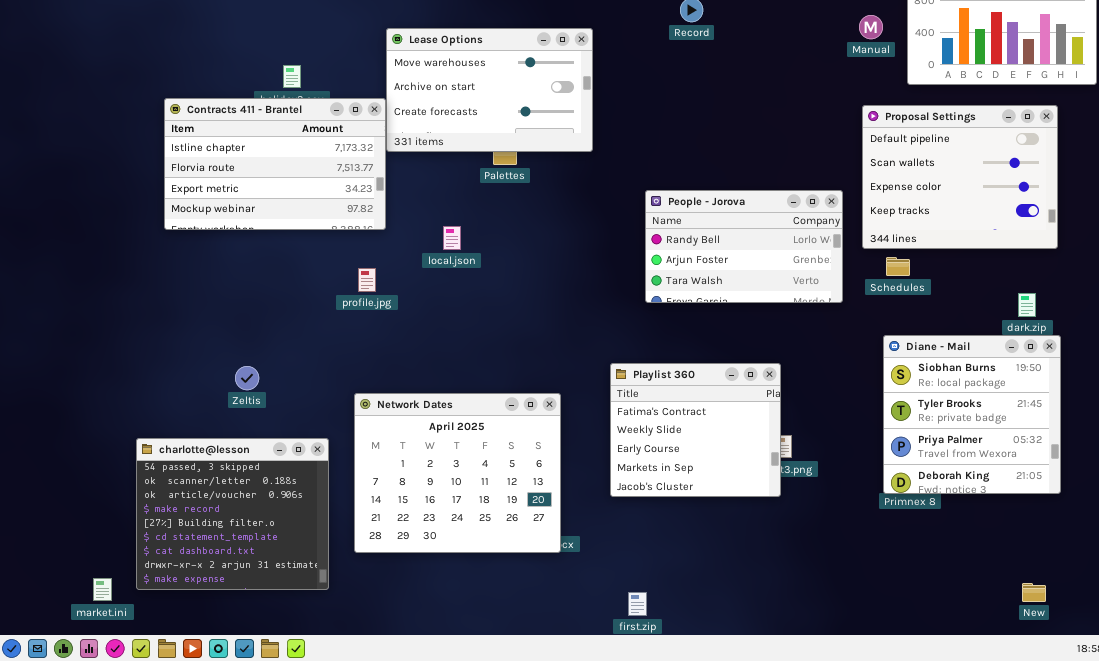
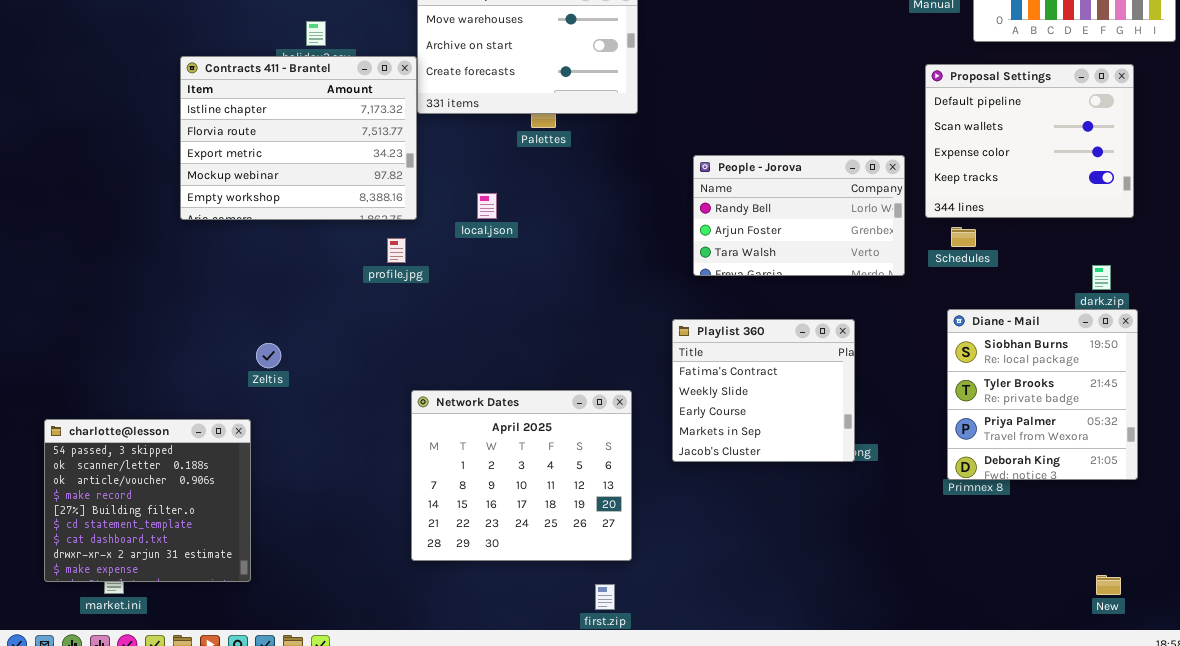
Contracts 411 - Brantel: [164,98,386,230] -> [180,56,417,220], resized
Playlist 360: [610,363,781,497] -> [672,319,855,462], moved
Network Dates: [354,393,561,553] -> [411,390,632,561], moved
charlotte@lesson: [136,438,329,590] -> [44,419,251,582], moved
first.zip: [628,592,647,616] -> [595,584,615,610], moved

